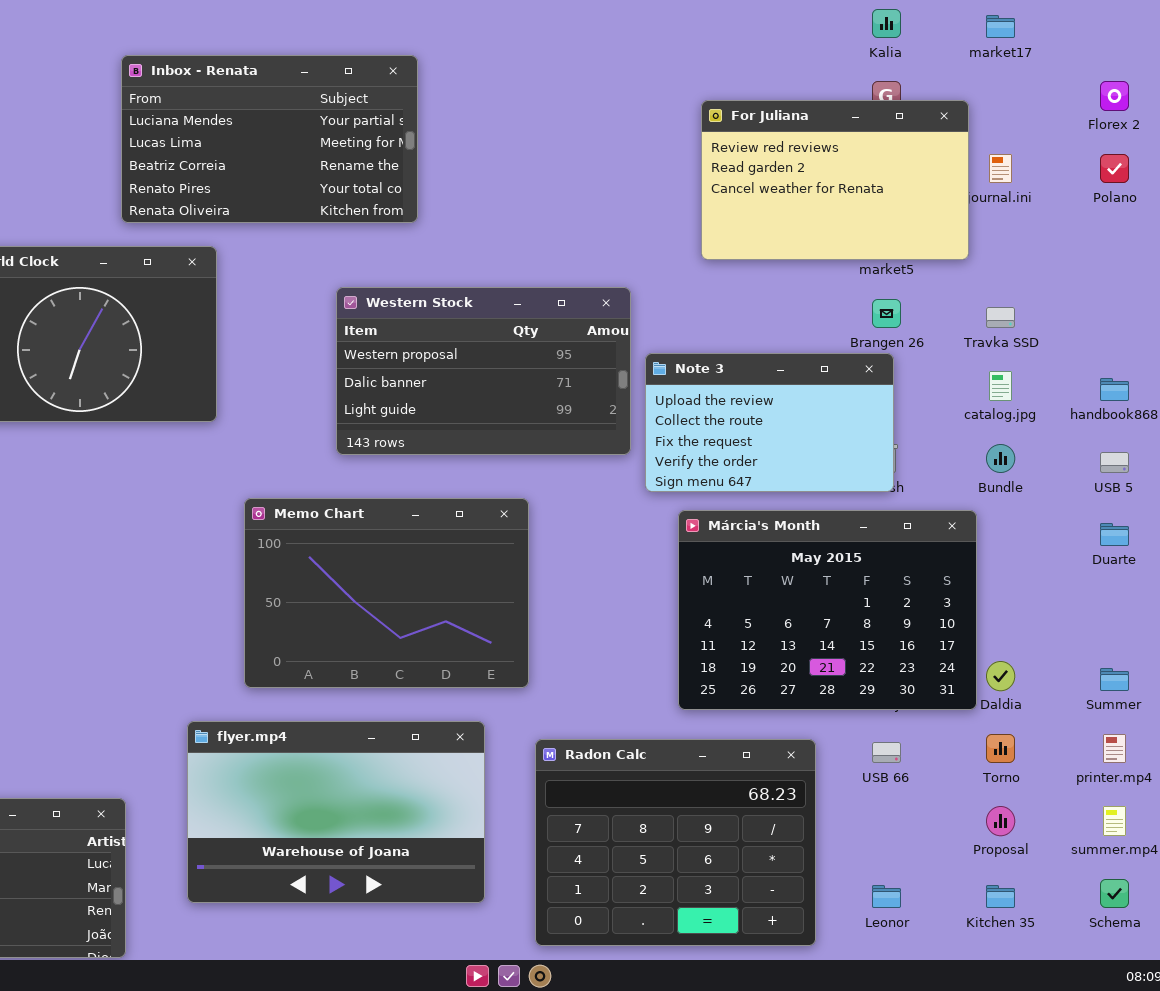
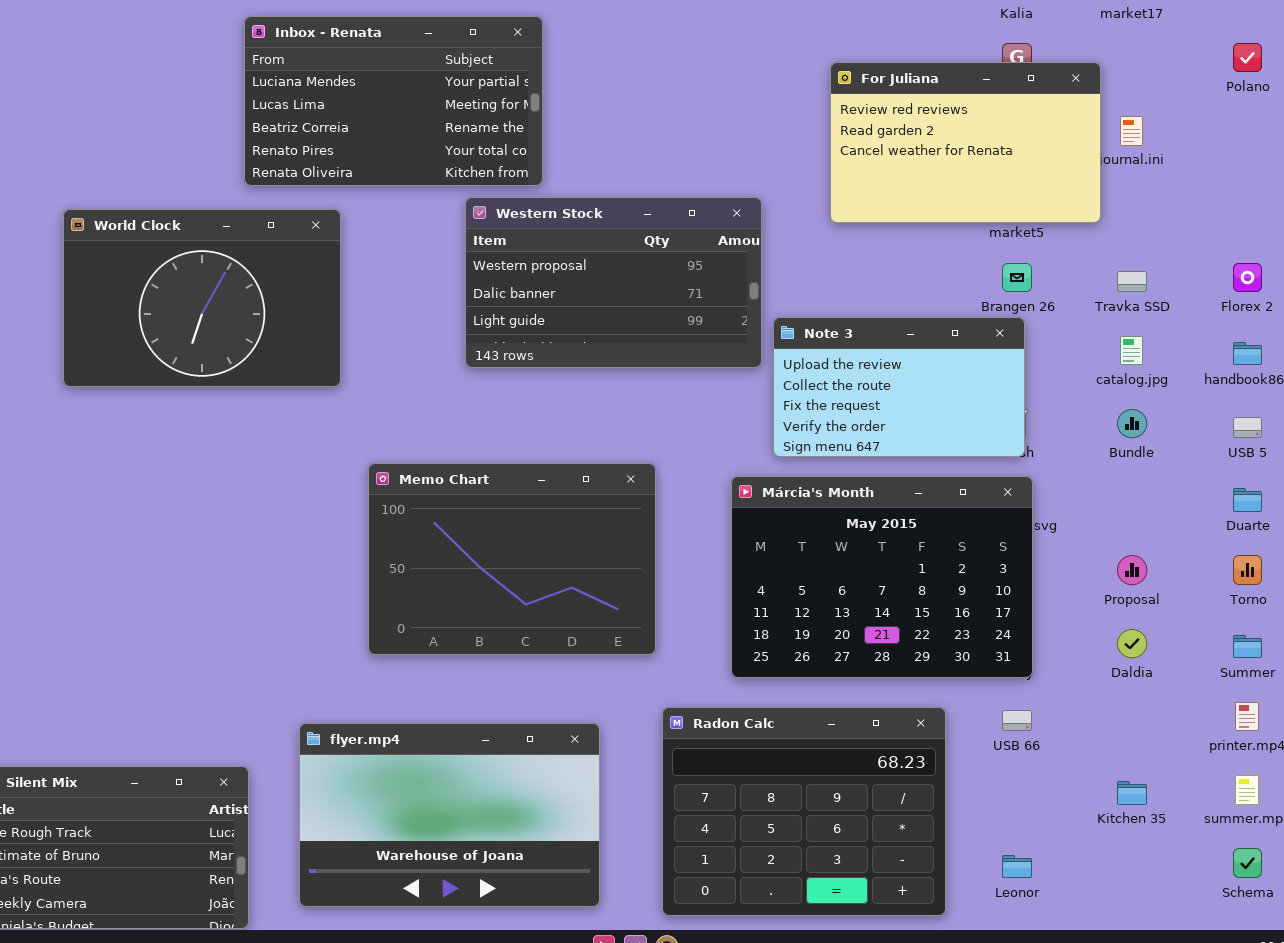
Florex 2: [1100,81,1129,111] -> [1233,263,1262,292], moved
Polano: [1100,154,1129,183] -> [1233,43,1262,72], moved
Western Stock: [336,287,631,455] -> [465,197,762,368], moved
Márcia's Month: [678,510,977,710] -> [731,476,1033,678], moved
flyer.mp4: [187,721,485,903] -> [299,723,600,907], moved
Torno: [986,734,1015,763] -> [1233,555,1262,585], moved
Proposal: [986,806,1015,836] -> [1117,555,1147,585], moved
Kitchen 35: [986,885,1015,908] -> [1117,781,1147,805], moved

